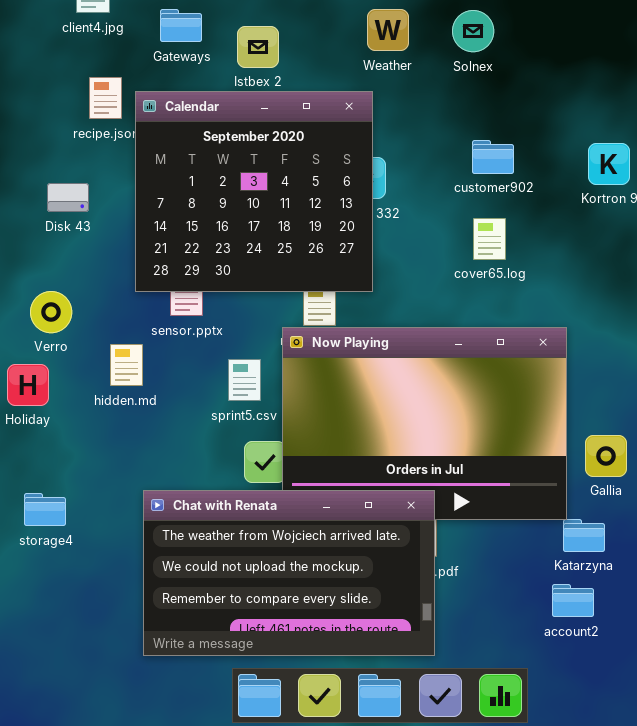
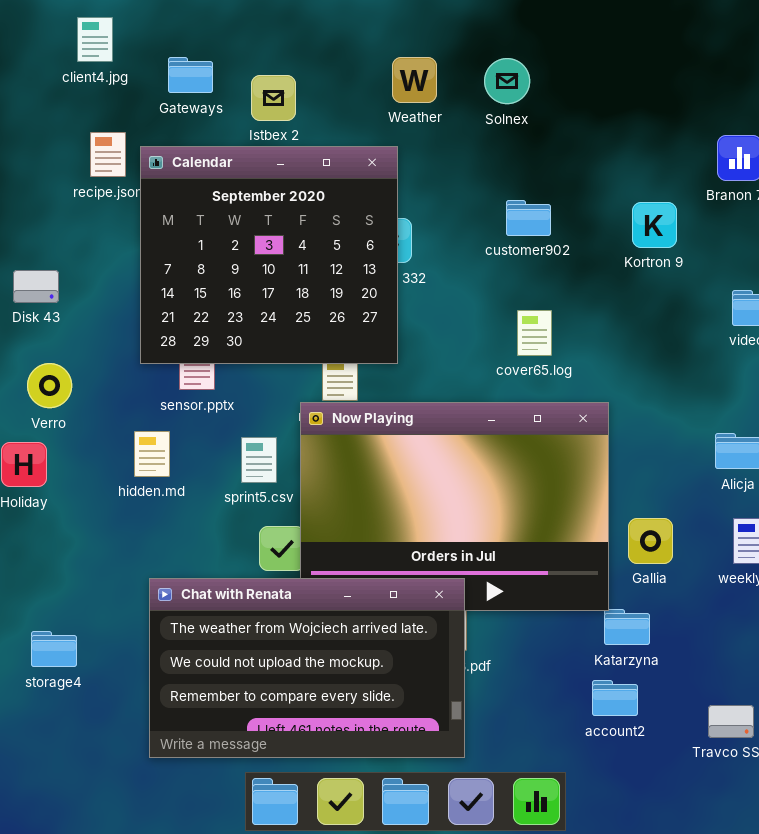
Disk 43: [47,183,89,212] -> [13,270,59,303], moved
cover65.log: [473,218,506,260] -> [517,310,552,356], moved
hidden.md: [110,344,143,386] -> [134,431,170,477], moved
storage4: [24,493,66,526] -> [31,631,77,667], moved

